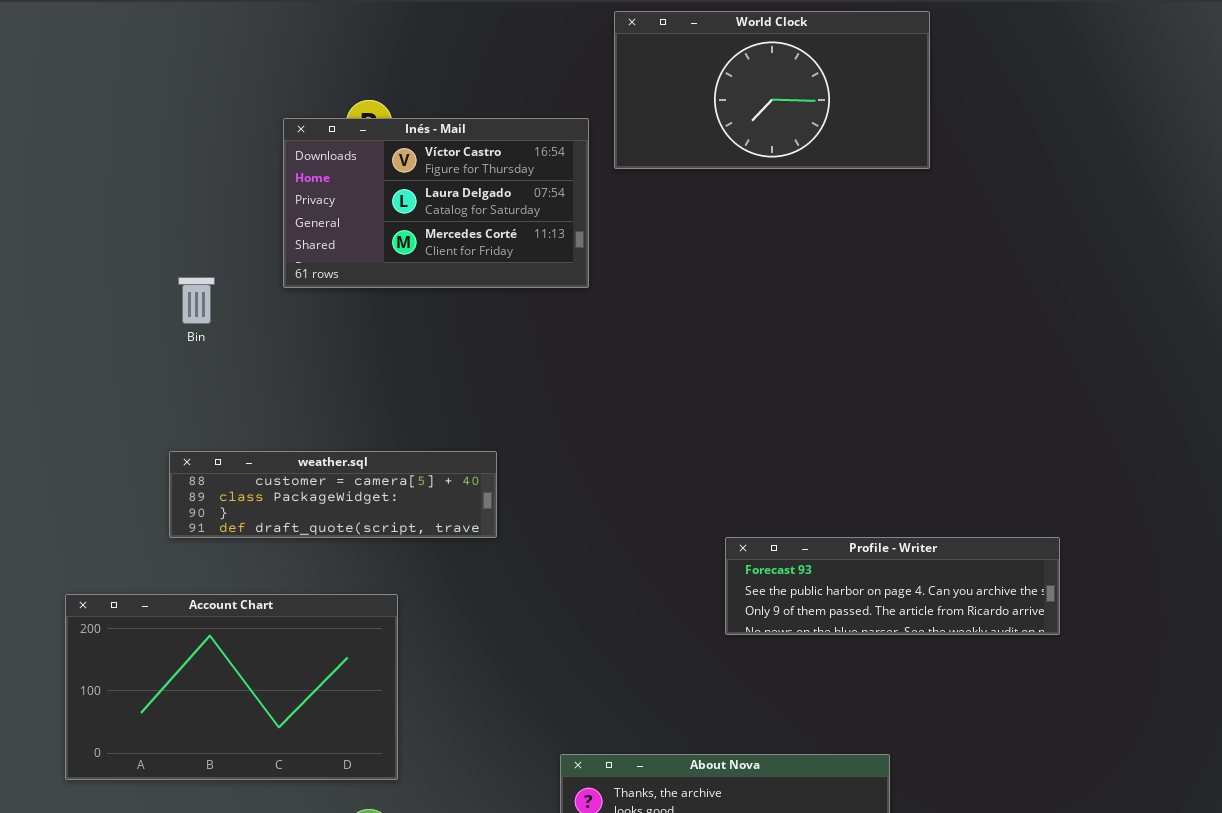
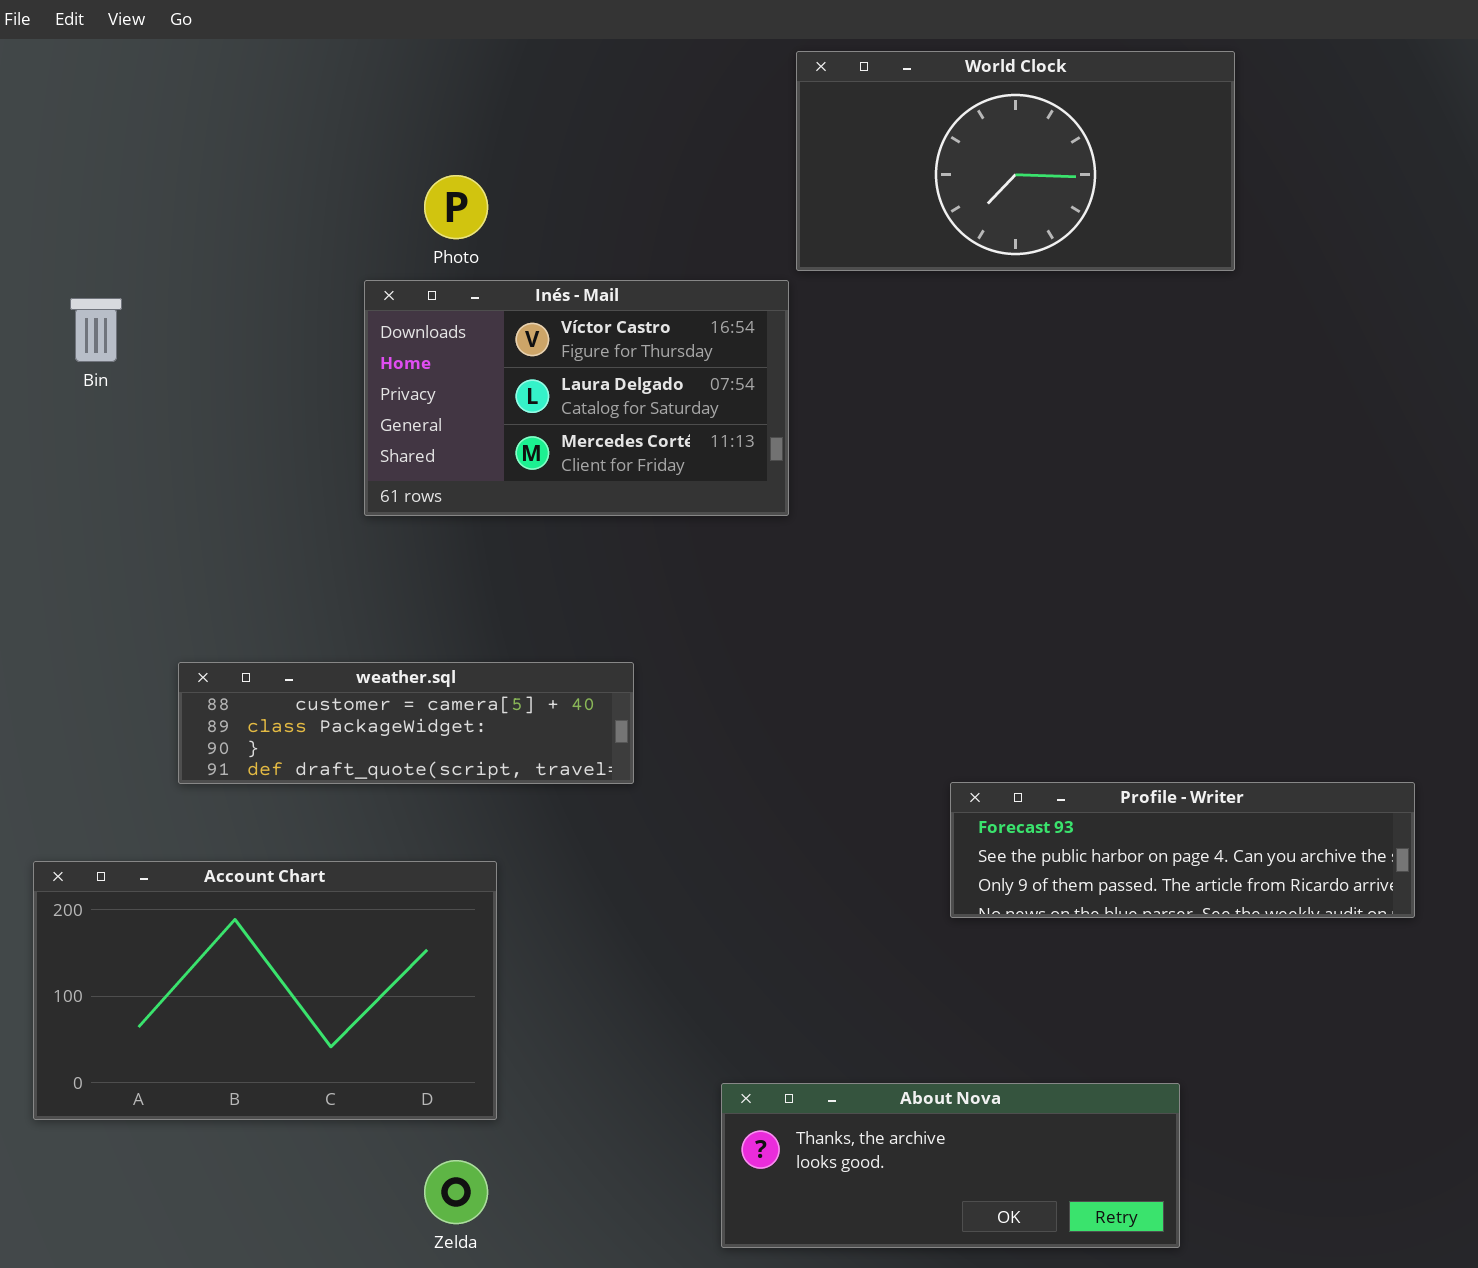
Inés - Mail: [283,118,589,288] -> [364,280,789,516], moved
Bin: [178,277,215,324] -> [70,298,122,362], moved

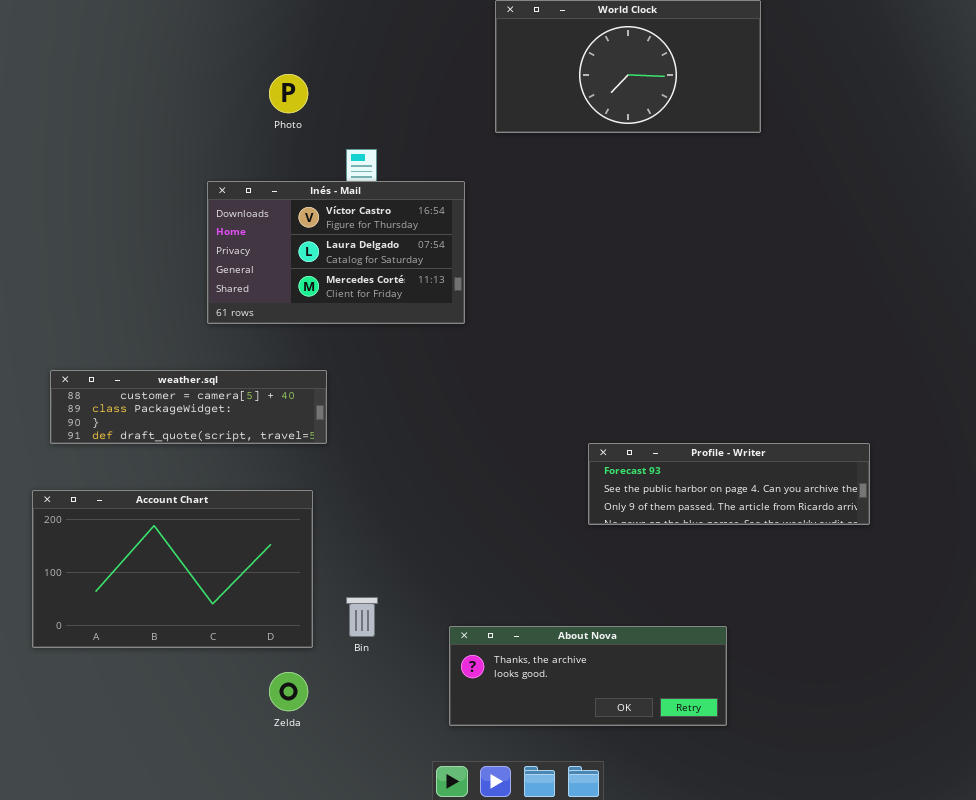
Inés - Mail: [364,280,789,516] -> [207,181,465,324], moved
Bin: [70,298,122,362] -> [346,597,378,637], moved
weather.sql: [178,662,634,784] -> [50,370,327,444], moved

